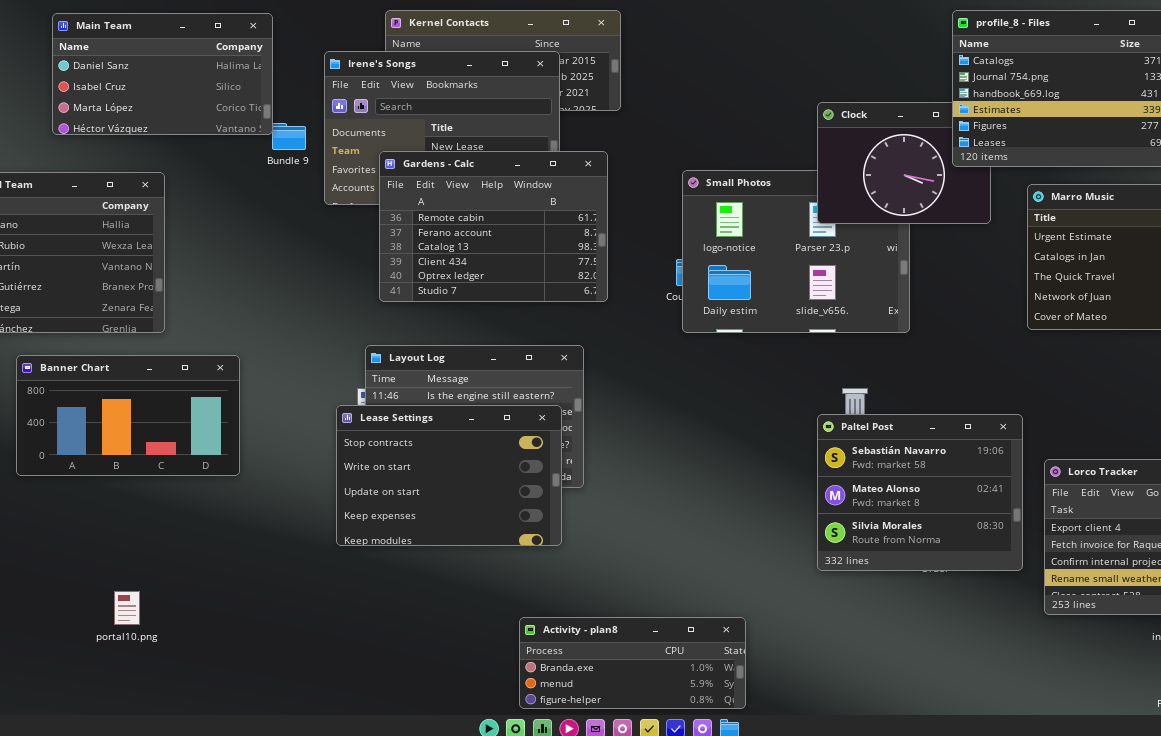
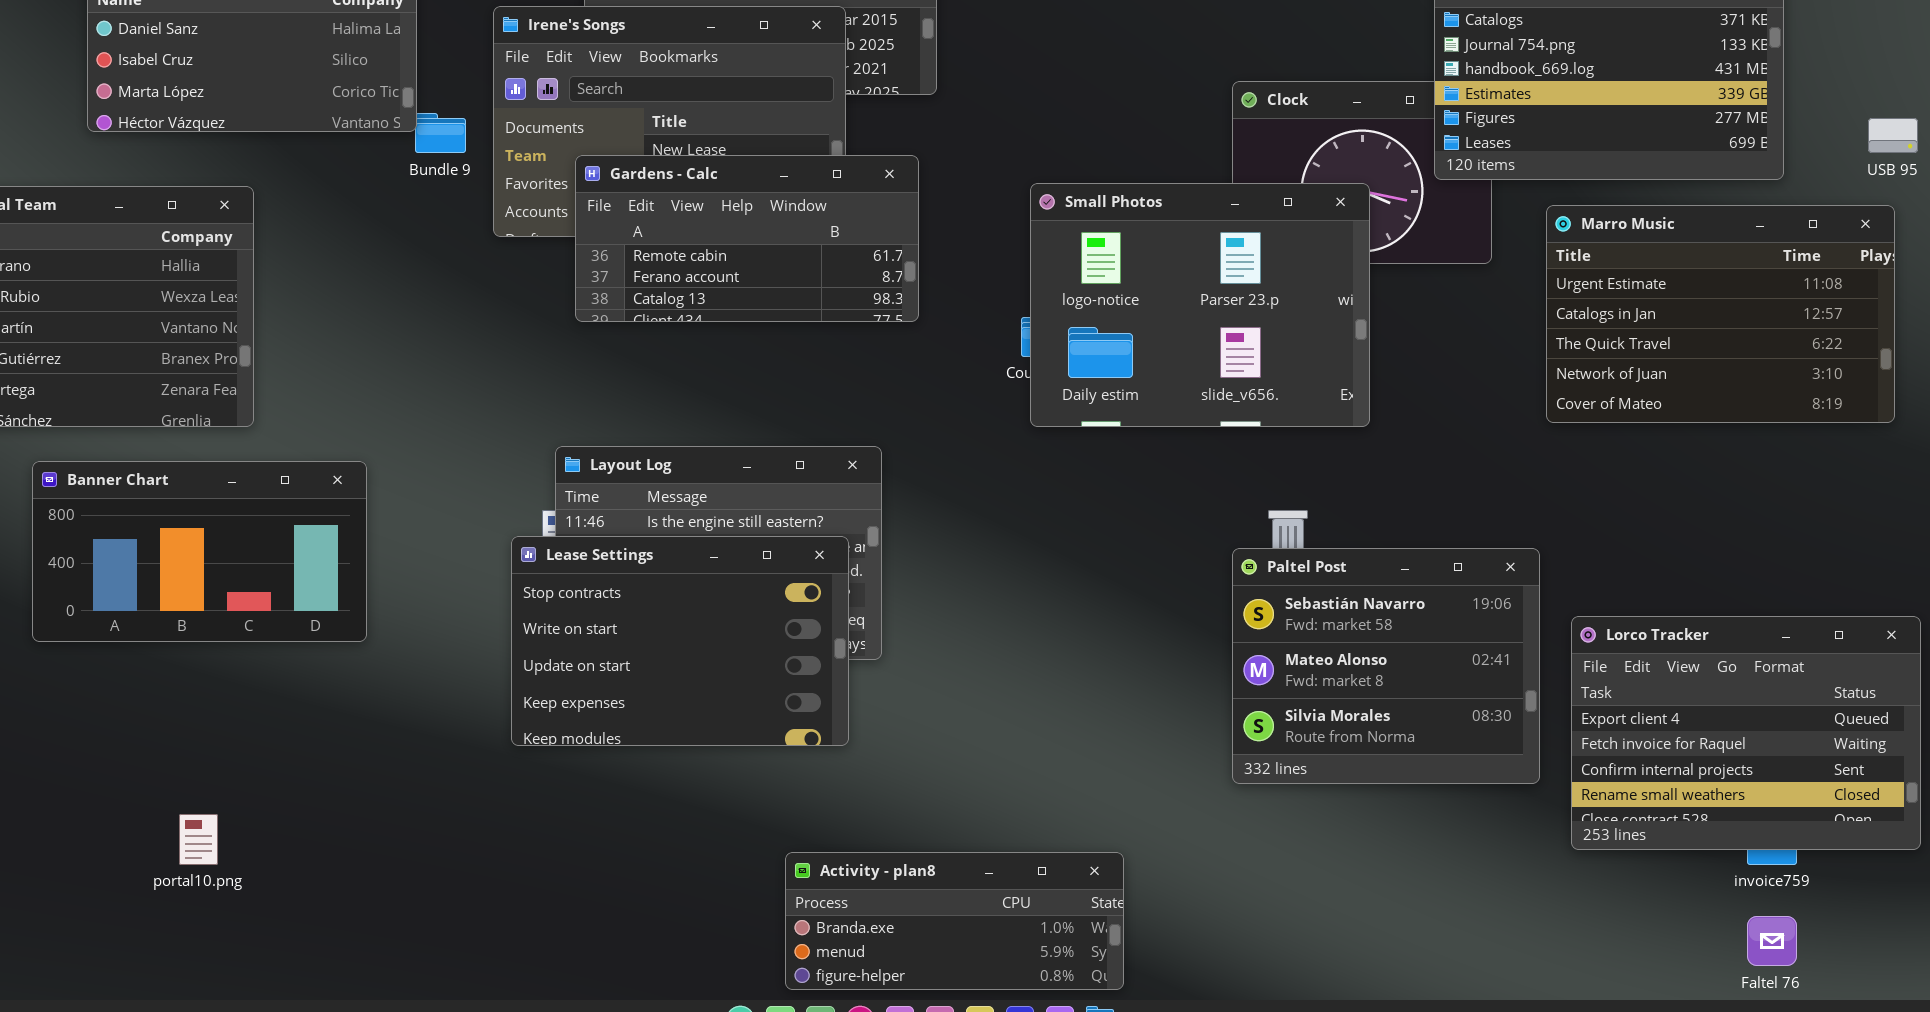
Gardens - Calc: [379,151,608,302] -> [575,155,919,322], resized
Small Photos: [682,170,910,333] -> [1030,183,1370,427], raised

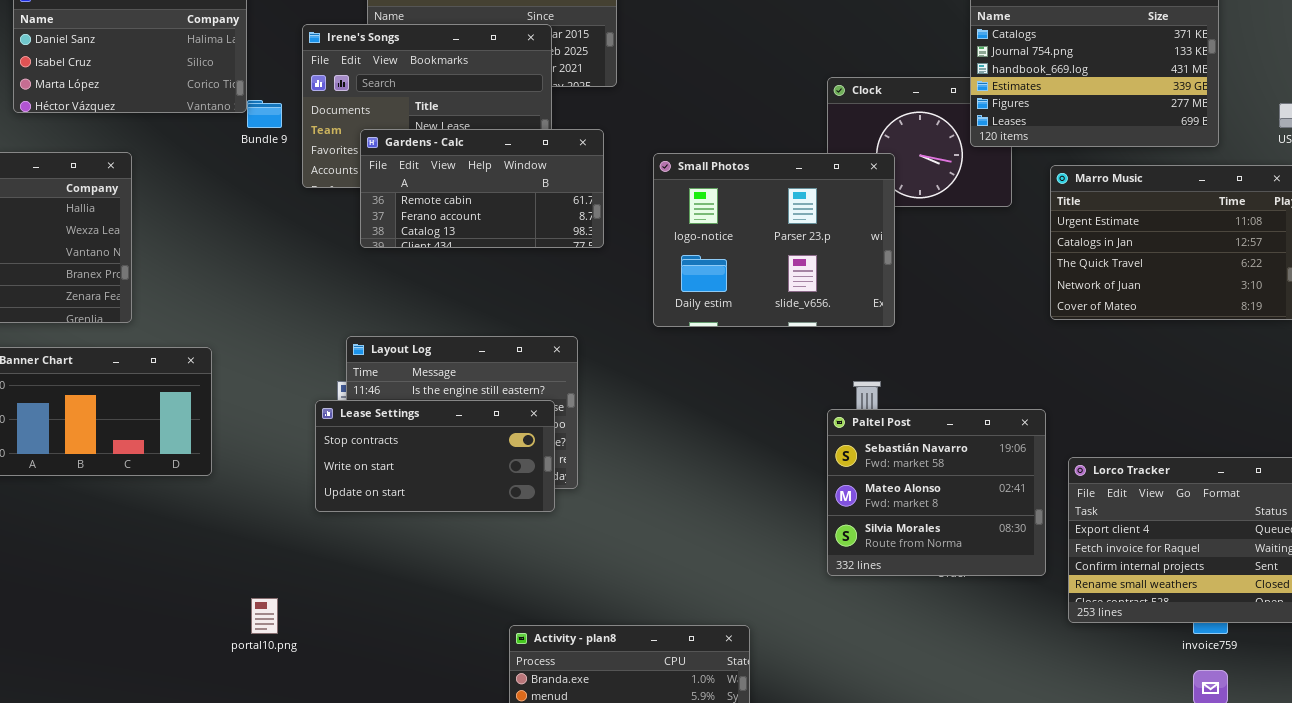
Small Photos: [1030,183,1370,427] -> [653,153,895,327], moved
Lease Settings: [511,536,849,746] -> [315,400,555,512], resized
portal10.png: [179,814,218,865] -> [251,598,278,634], moved

